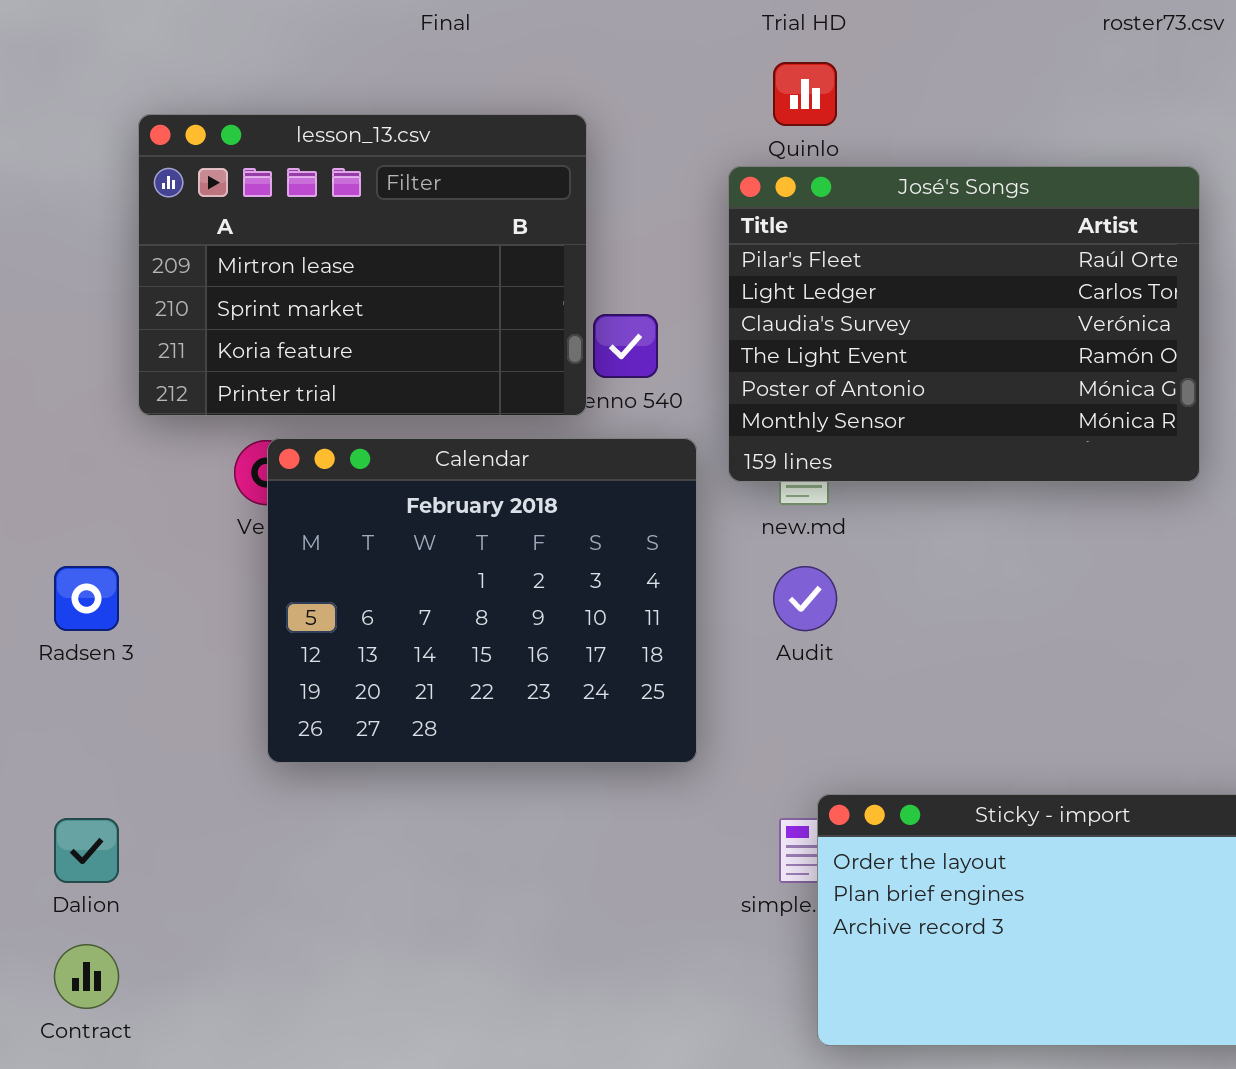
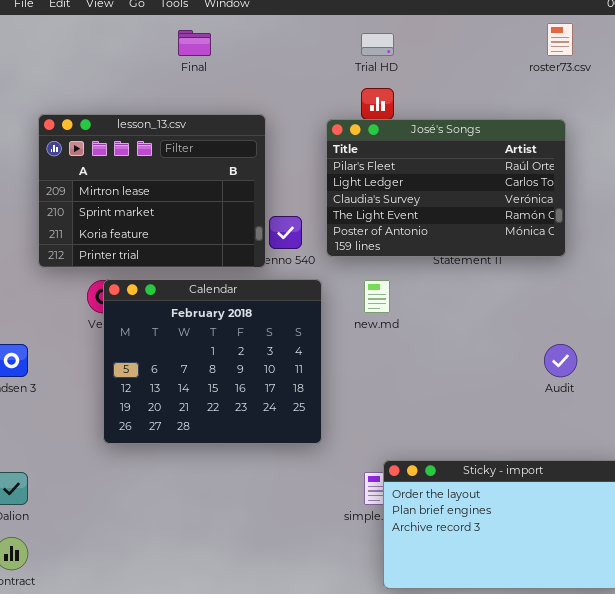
José's Songs: [728,166,1200,482] -> [326,119,566,257], moved, resized
Audit: [773,566,837,631] -> [544,344,577,377], moved

